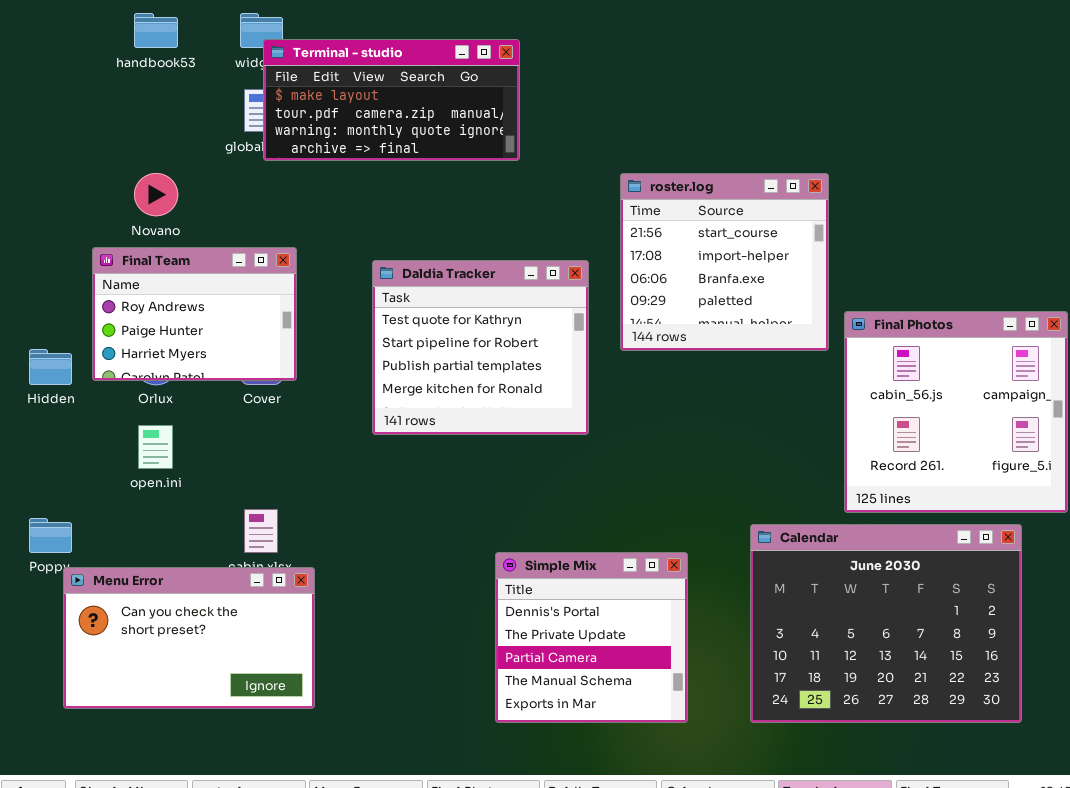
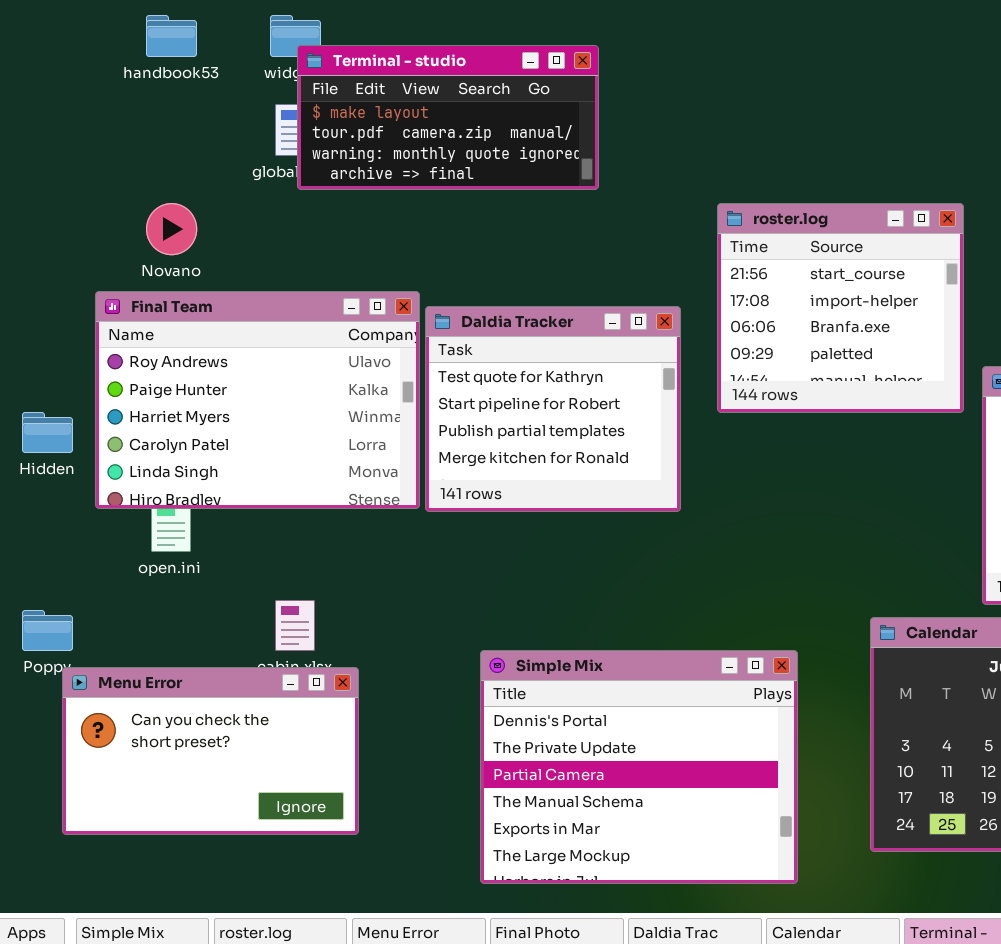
Final Team: [92,247,297,381] -> [95,291,420,509], resized
Simple Mix: [495,552,688,723] -> [480,650,798,884], resized

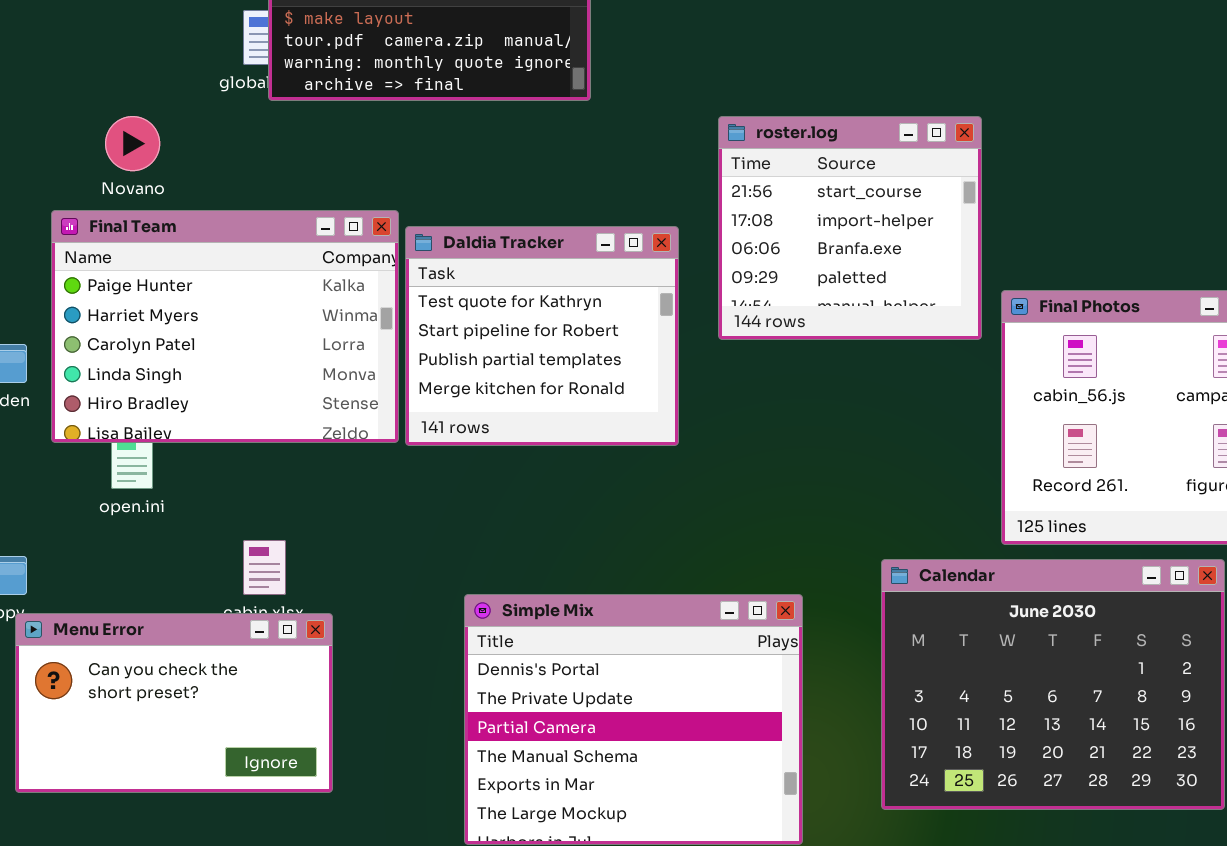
Final Team: [95,291,420,509] -> [51,210,399,443], scrolled down 1 row

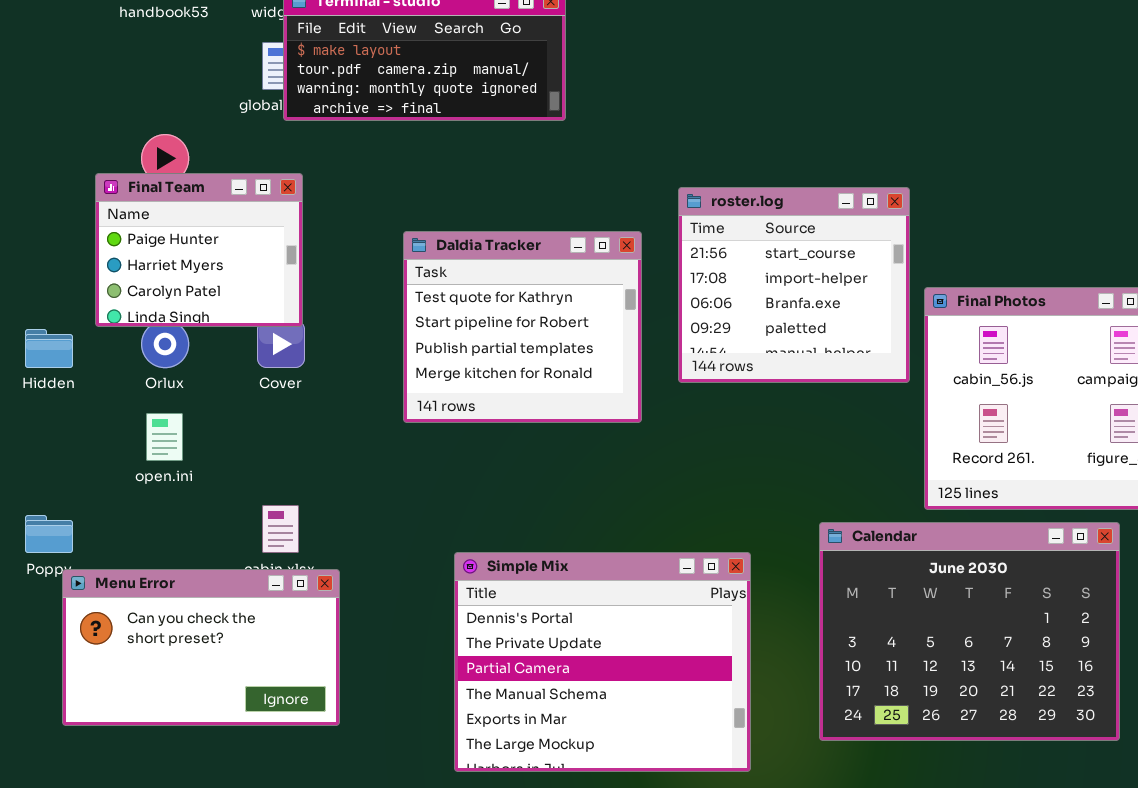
roster.log: [718,116,982,340] -> [678,187,910,383], moved
Final Team: [51,210,399,443] -> [95,173,303,327], moved, resized

